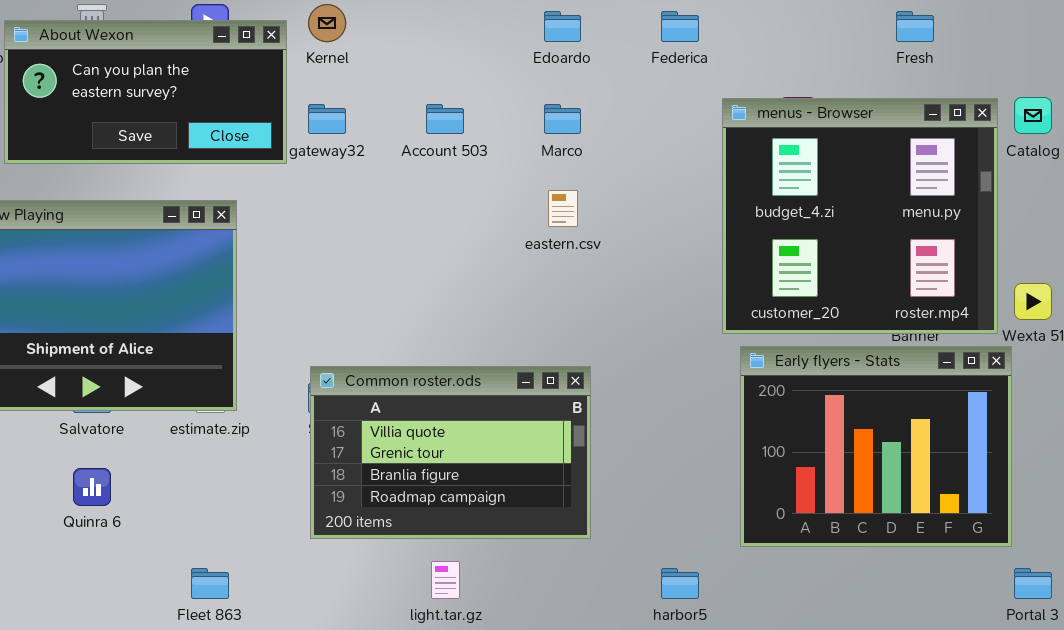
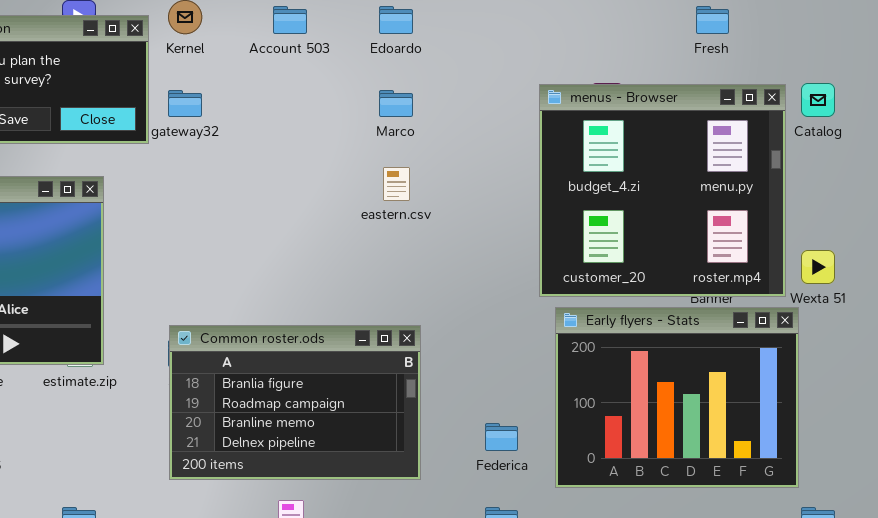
Federica: [661,11,699,42] -> [485,423,518,451], moved
Account 503: [426,104,464,134] -> [273,6,307,34], moved
Common roster.ods: [310,366,591,539] -> [169,325,421,480], scrolled down 2 rows

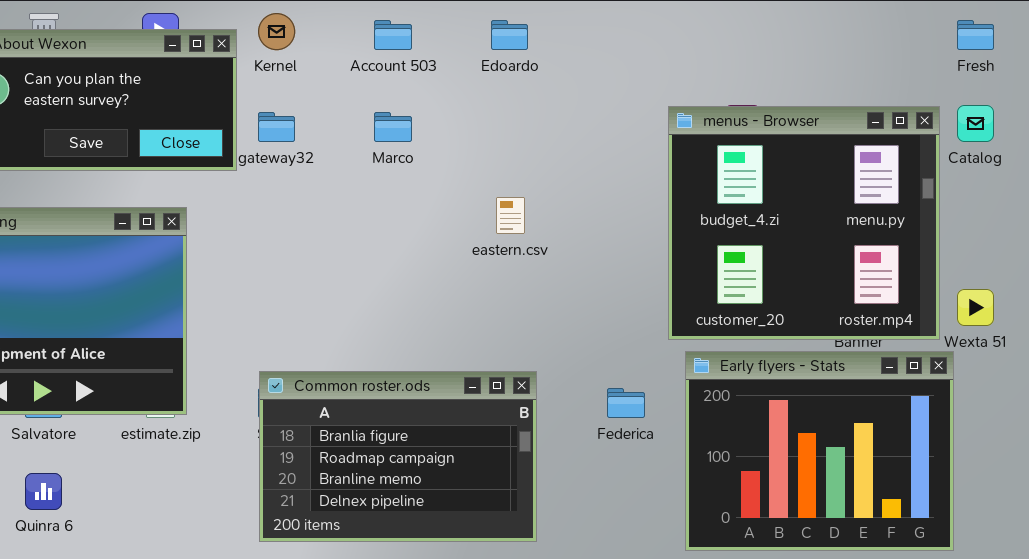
Fresh: [696,6,729,34] -> [957,20,994,50], moved
Marco: [379,90,413,117] -> [374,112,412,142], moved
Federica: [485,423,518,451] -> [607,388,645,418], moved

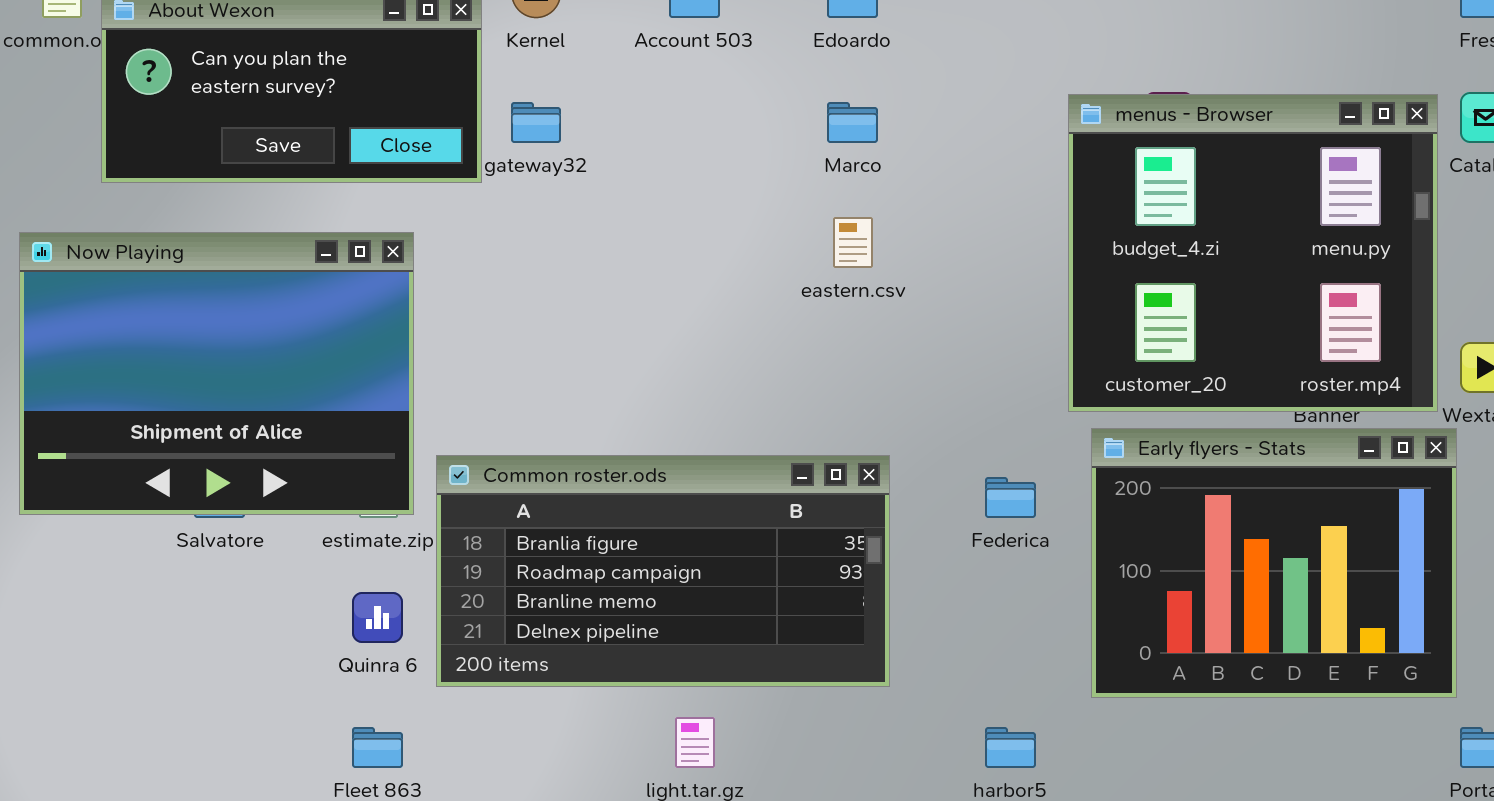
Marco: [374,112,412,142] -> [827,102,878,143], moved
Common roster.ods: [259,371,537,542] -> [436,455,890,687], resized
Quinra 6: [25,473,62,510] -> [352,592,403,643], moved

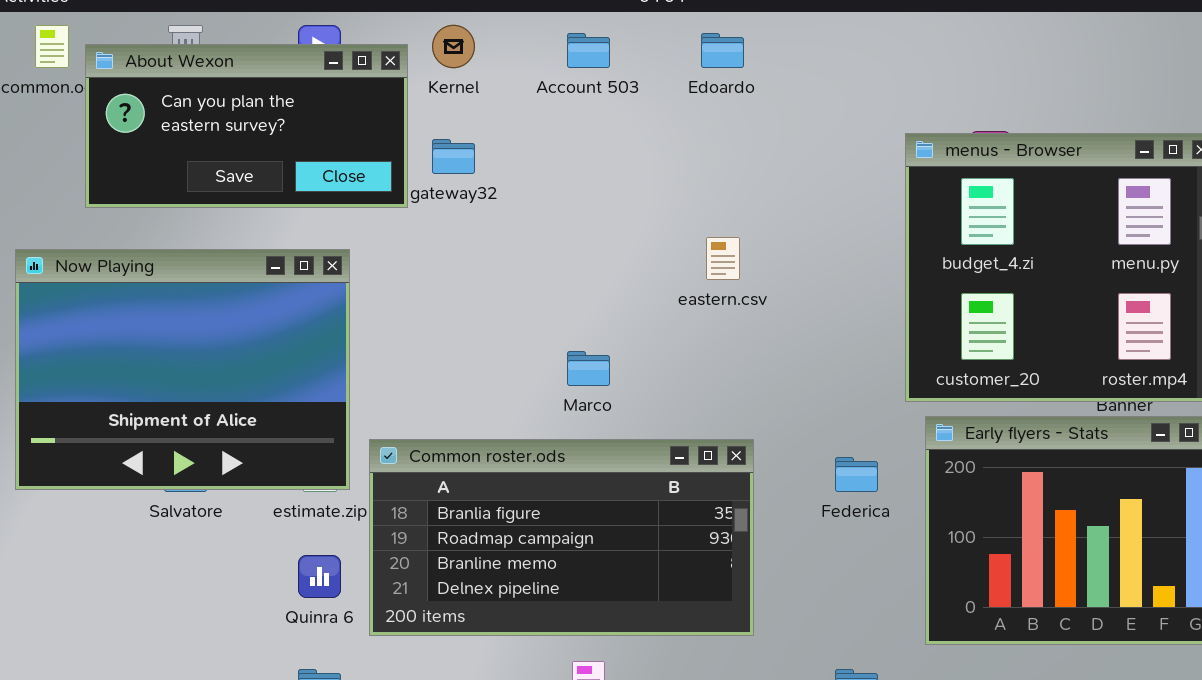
Marco: [827,102,878,143] -> [567,351,610,386], moved

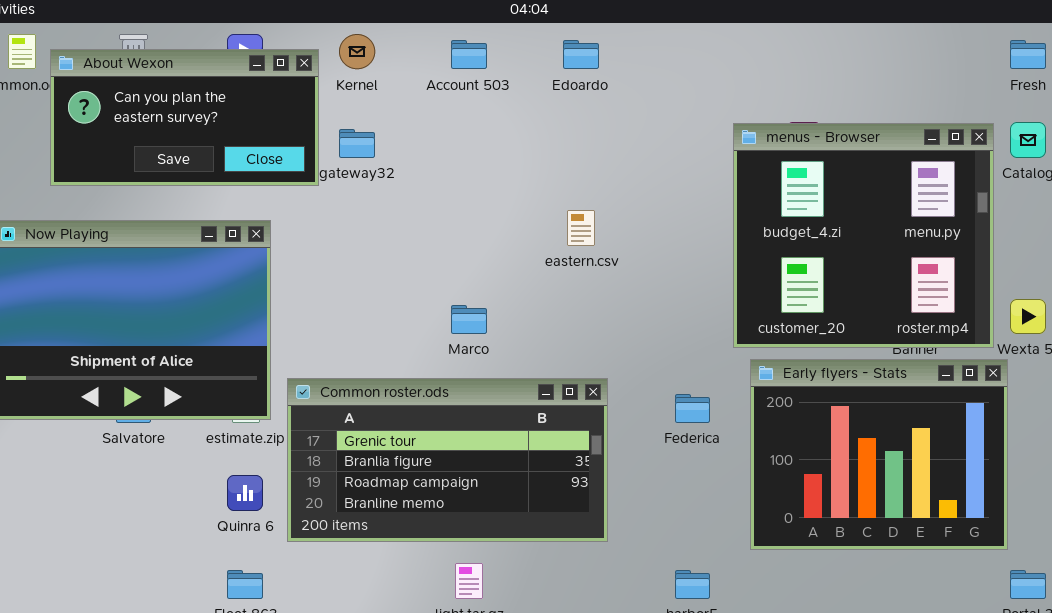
Common roster.ods: [369,439,754,636] -> [287,378,608,542], scrolled up 1 row

